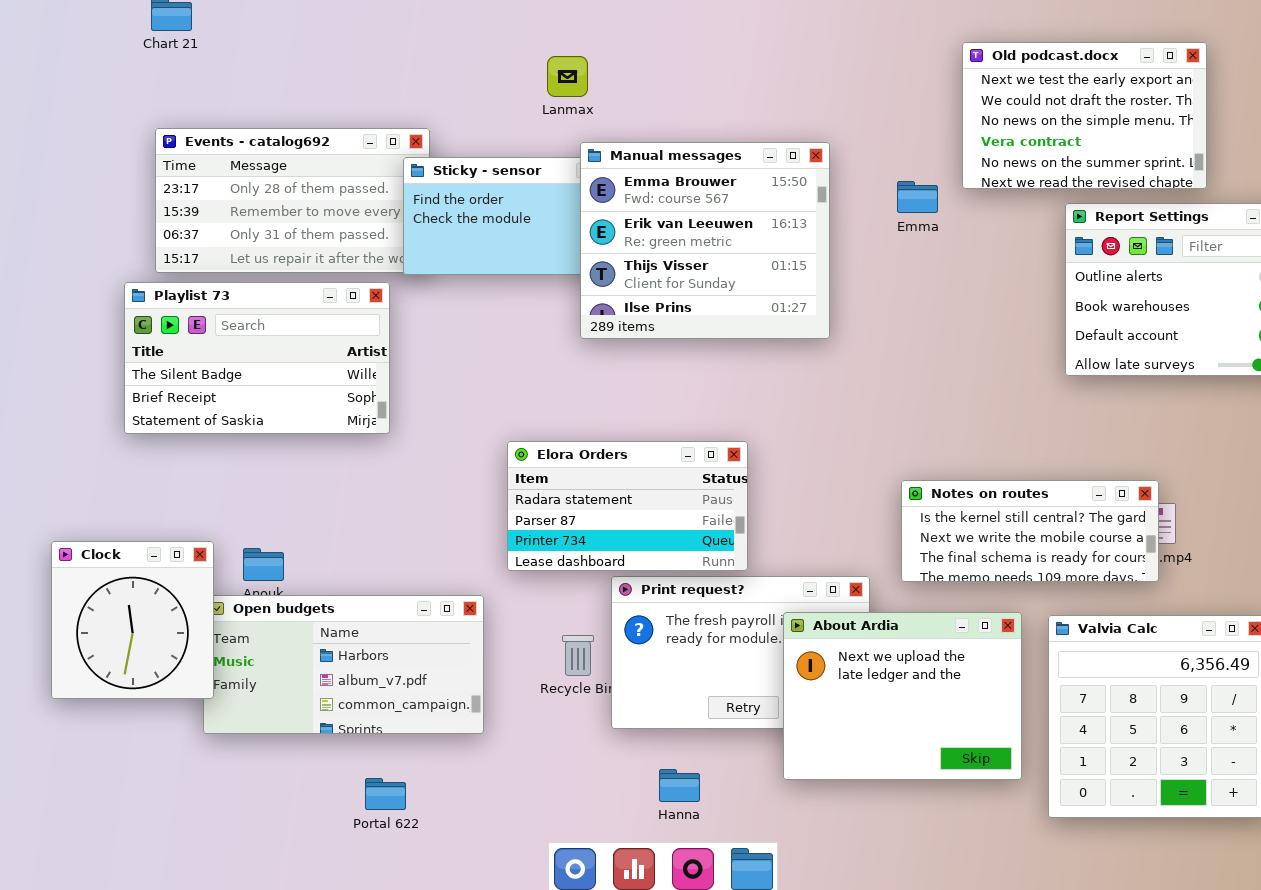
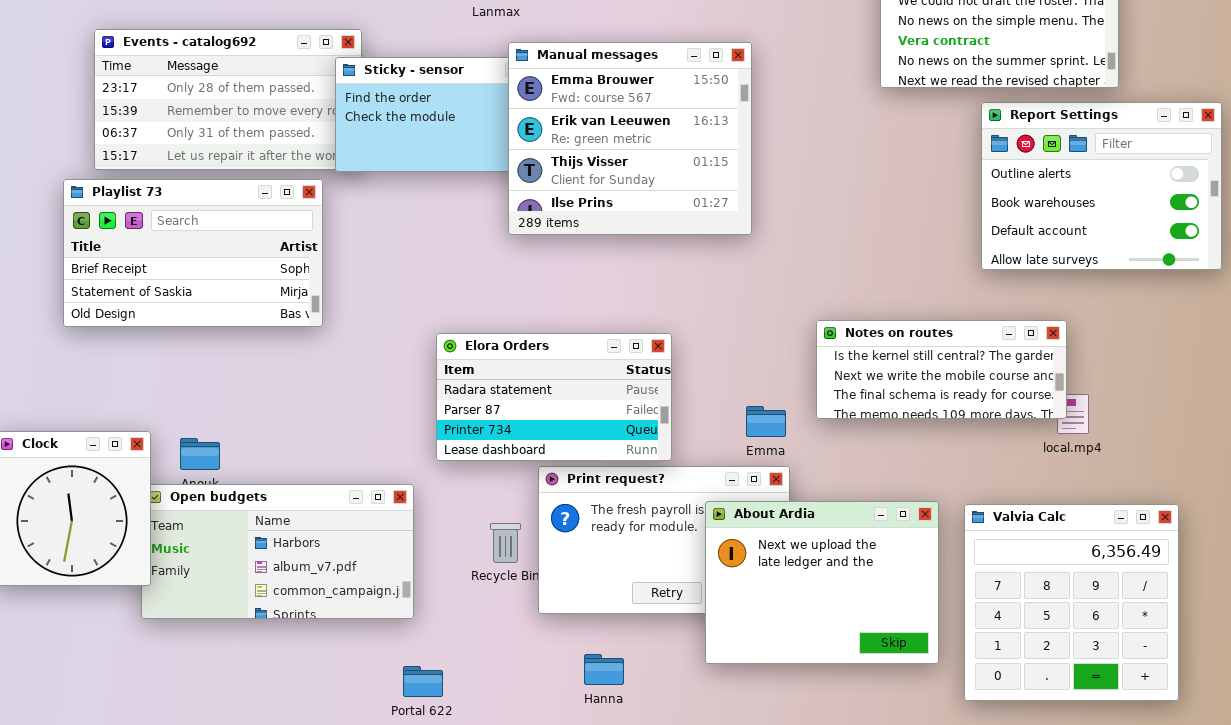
Emma: [897,181,938,213] -> [746,406,786,437], moved
Playlist 73: [124,282,390,434] -> [63,179,323,327], scrolled down 1 row
Notes on routes: [901,480,1159,582] -> [816,320,1067,419], moved
Portal 622: [365,778,406,810] -> [403,666,443,697], moved

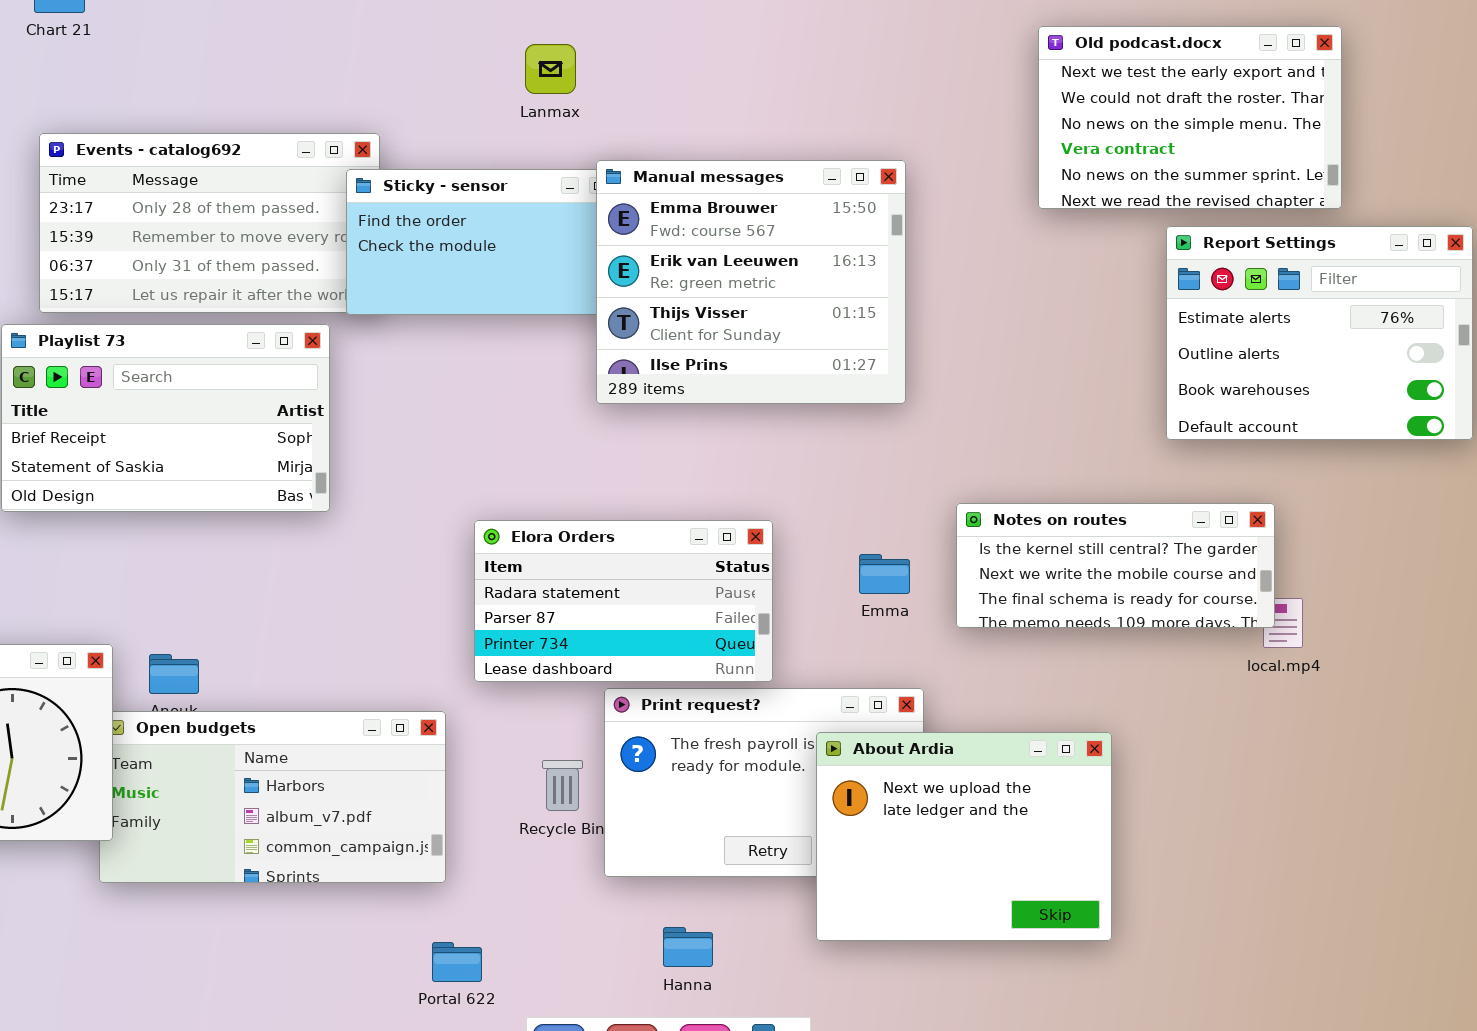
Manual messages: [508,42,752,235] -> [596,160,906,404], moved
Report Settings: [981,102,1222,270] -> [1166,226,1473,440], scrolled up 1 row
Emma: [746,406,786,437] -> [859,554,910,594], moved
Valvia Calc: [964,504,1179,701] -> none, closed

